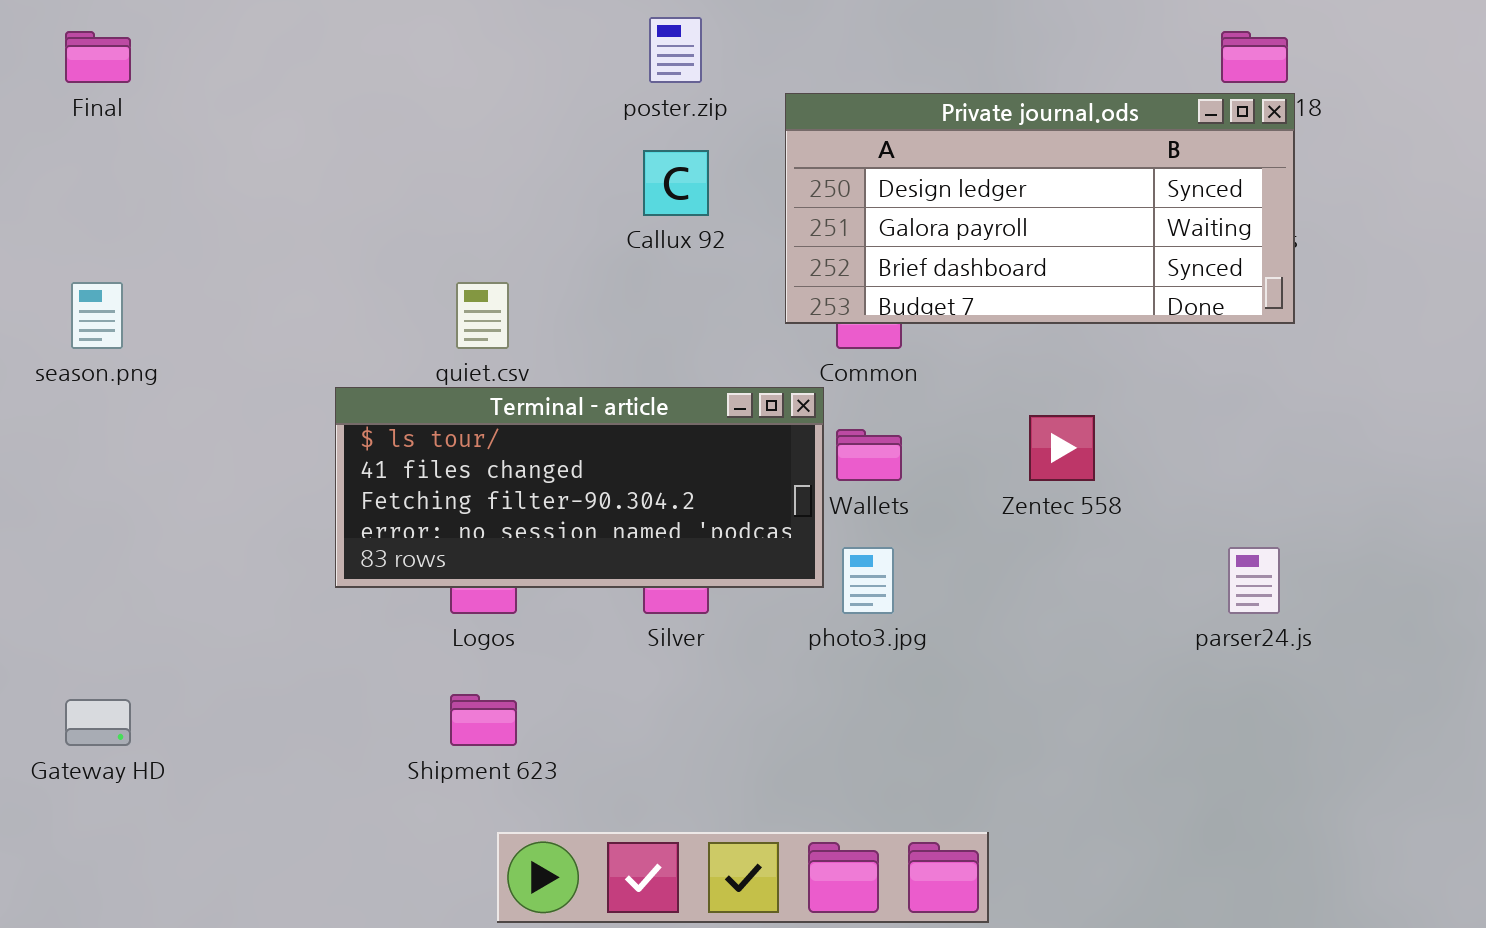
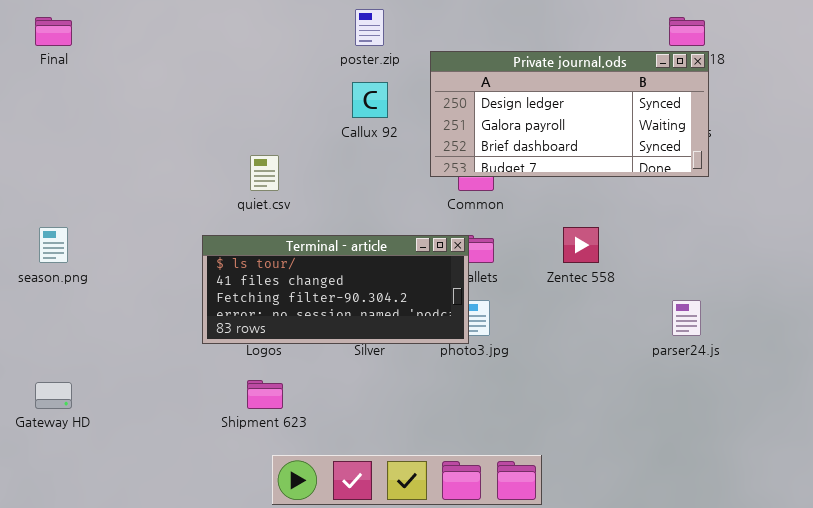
season.png: [71,282,123,349] -> [39,227,68,263], moved
Terminal - article: [335,387,824,588] -> [202,235,469,344], moved

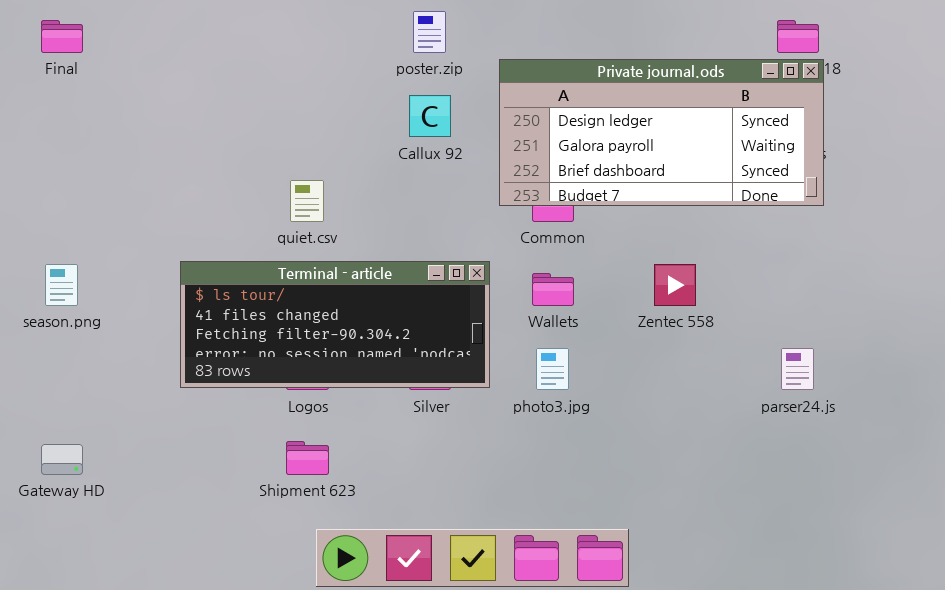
Terminal - article: [202,235,469,344] -> [180,261,490,388], moved

